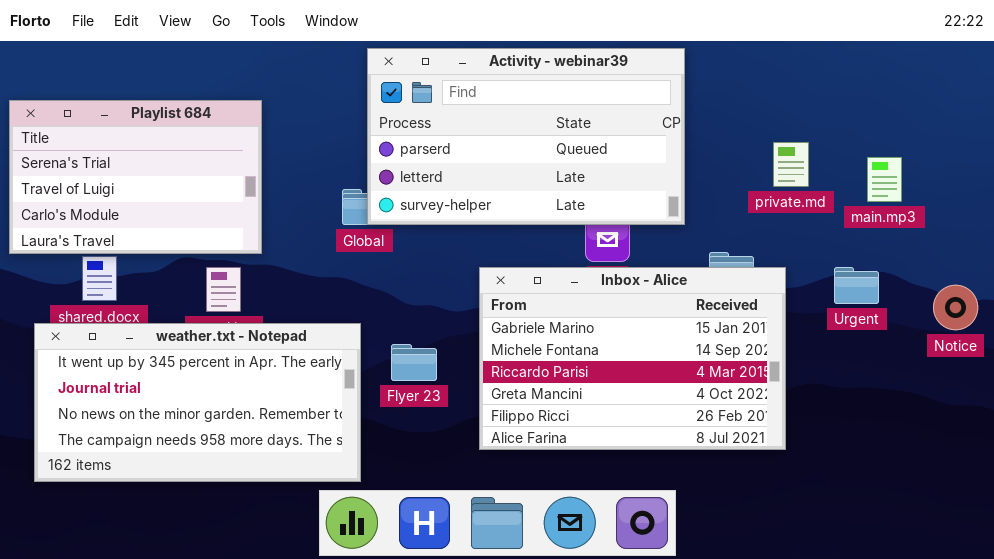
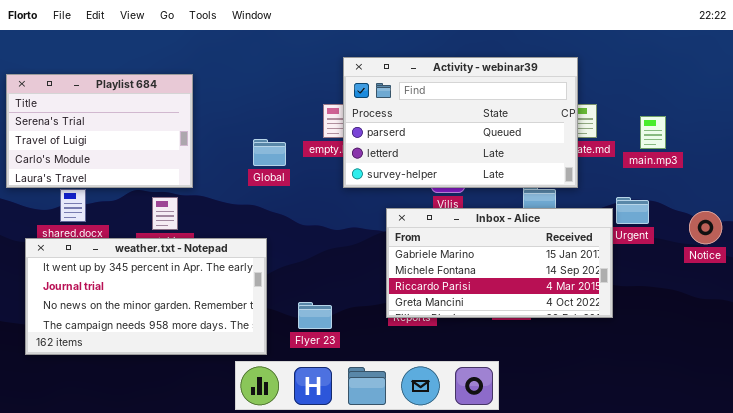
Activity - webinar39: [367,48,685,225] -> [343,57,578,188], moved
Inbox - Alice: [479,267,786,450] -> [386,208,613,318], moved, resized
Flyer 23: [391,344,437,381] -> [298,302,332,329], moved

